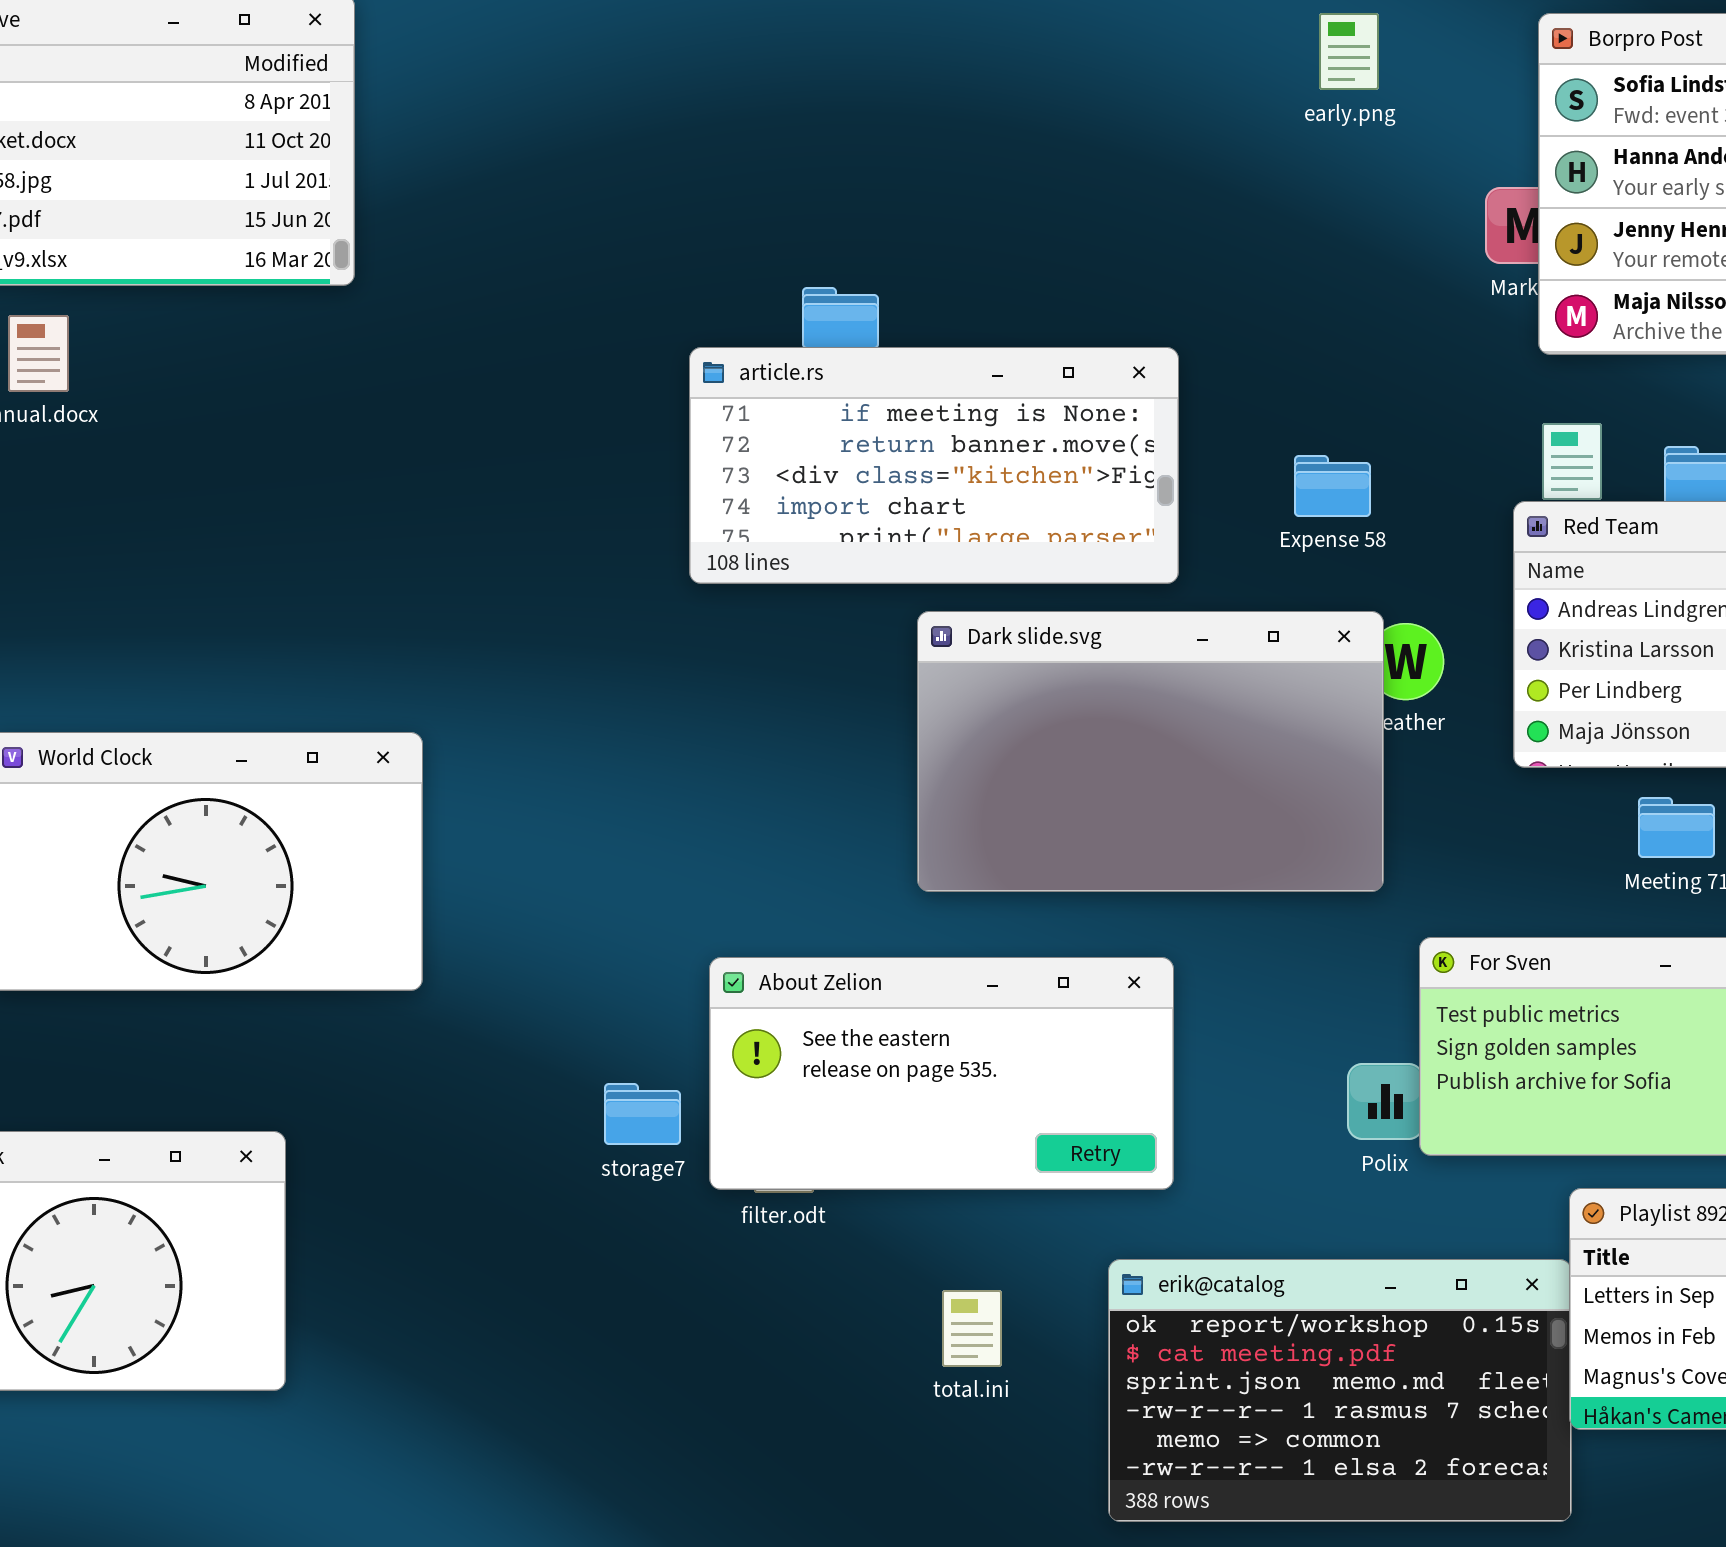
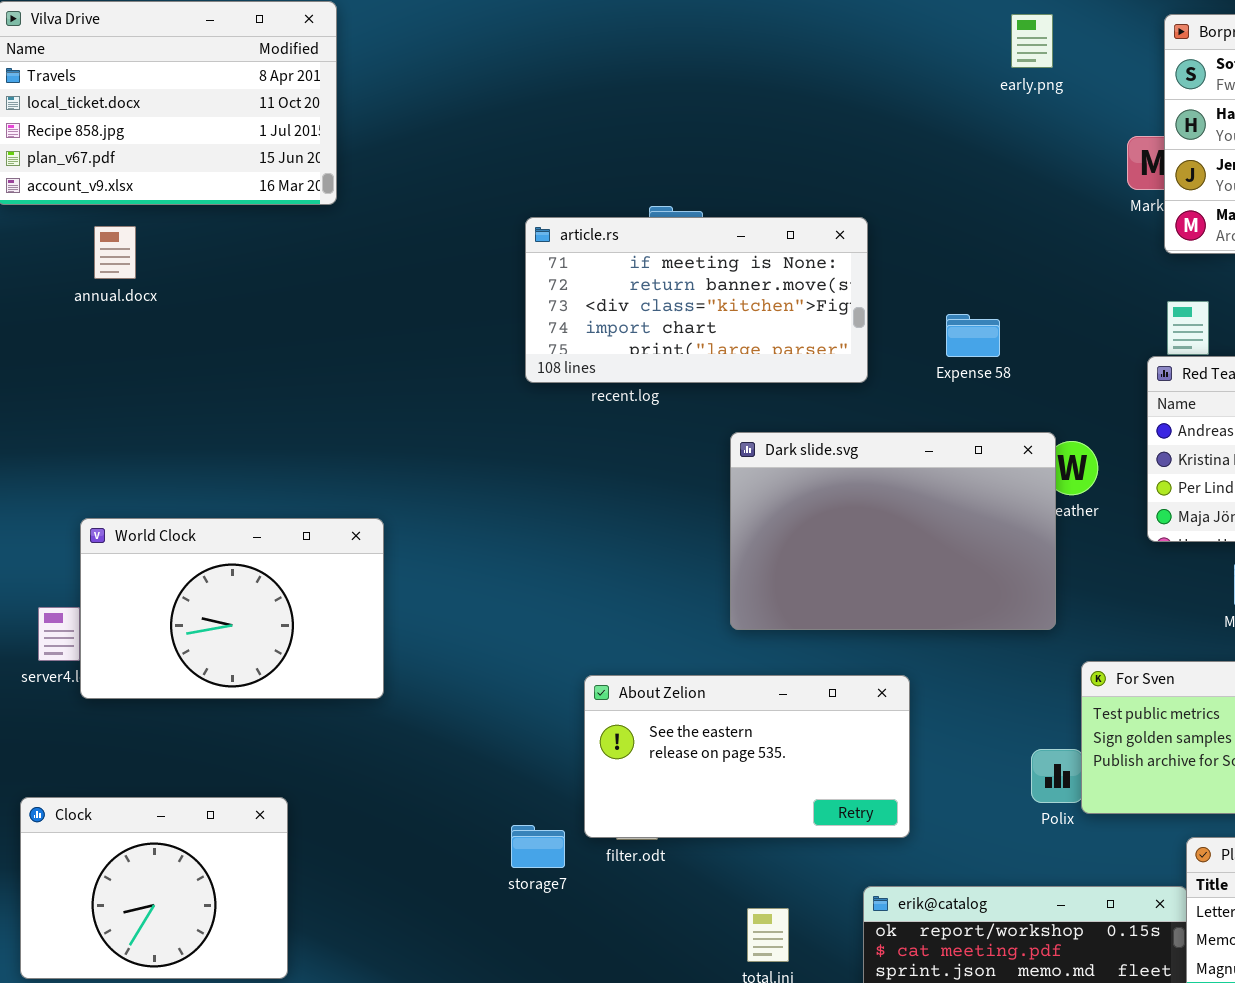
article.rs: [689,347,1179,584] -> [525,217,868,383], moved
Expense 58: [1294,455,1371,517] -> [946,314,1000,357], moved
storage7: [604,1083,681,1145] -> [511,825,565,868], moved

